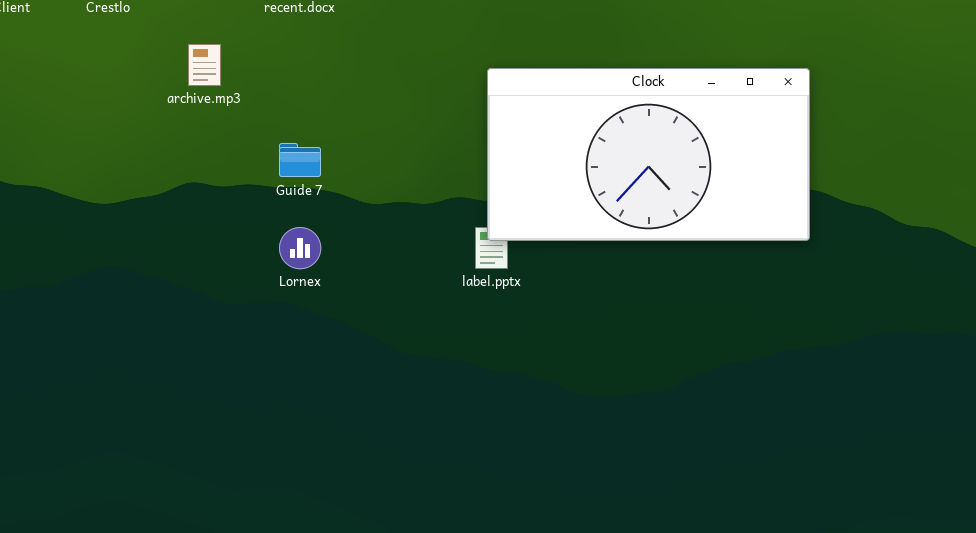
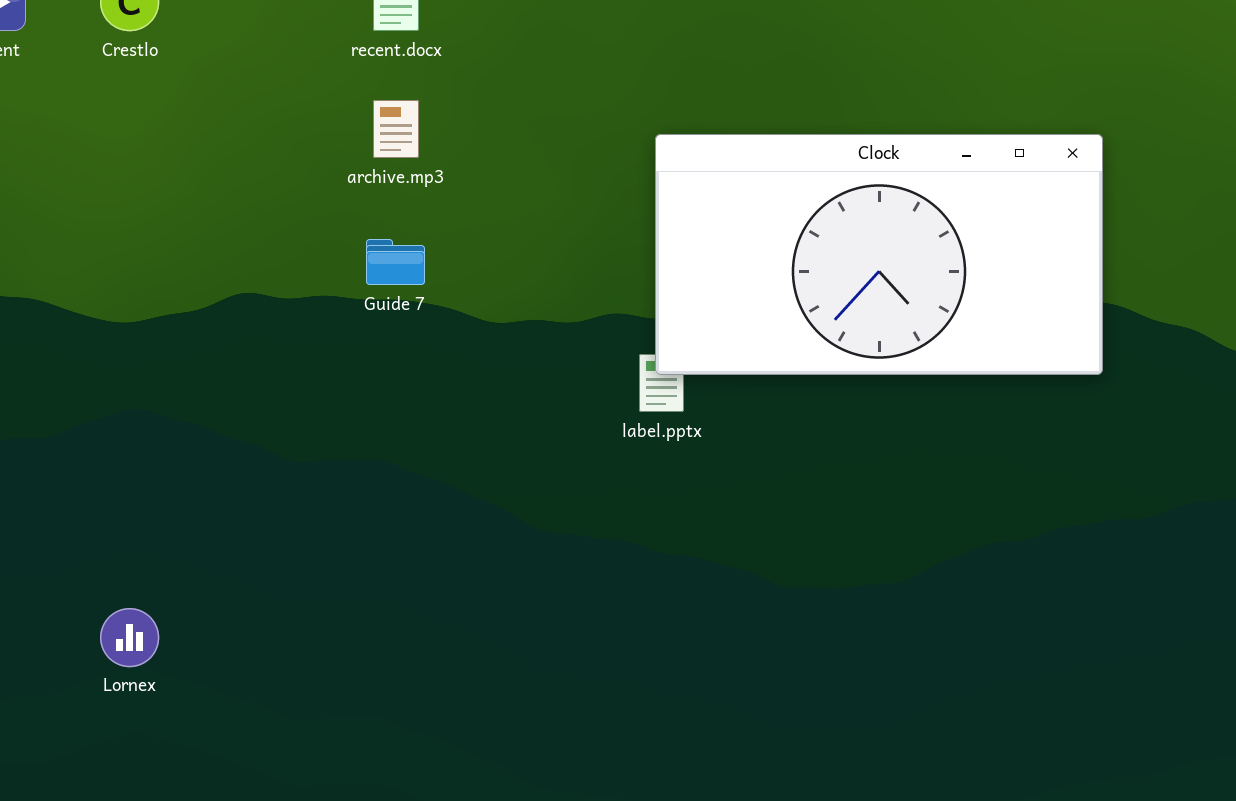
archive.mp3: [188,44,221,86] -> [373,100,419,158], moved
Lornex: [279,227,321,269] -> [100,608,159,667], moved

